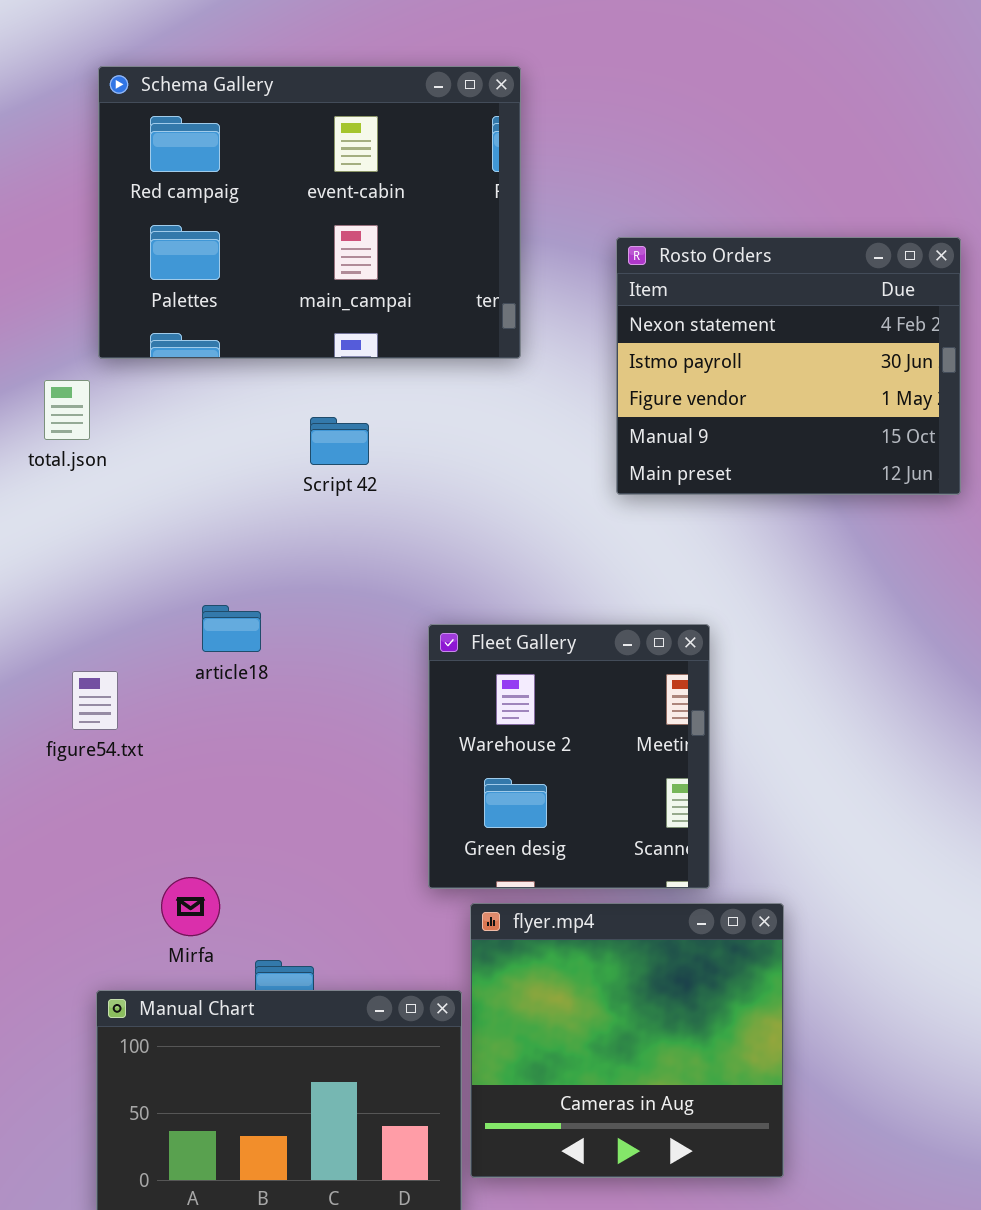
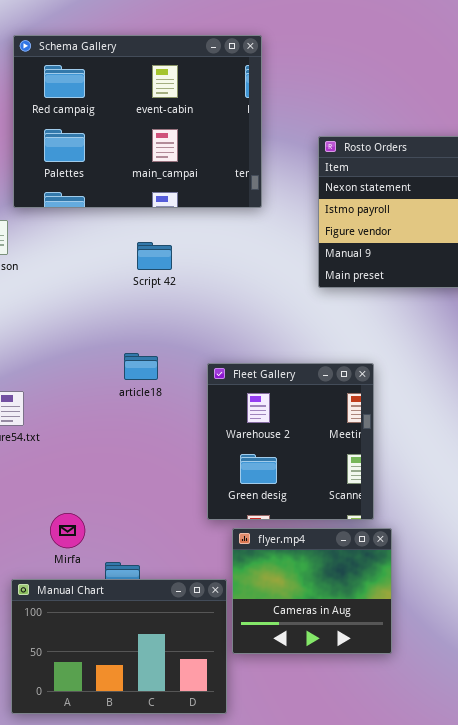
article18: [202,605,261,652] -> [124,353,158,380], moved
flyer.mp4: [470,903,784,1178] -> [232,528,392,654], resized

